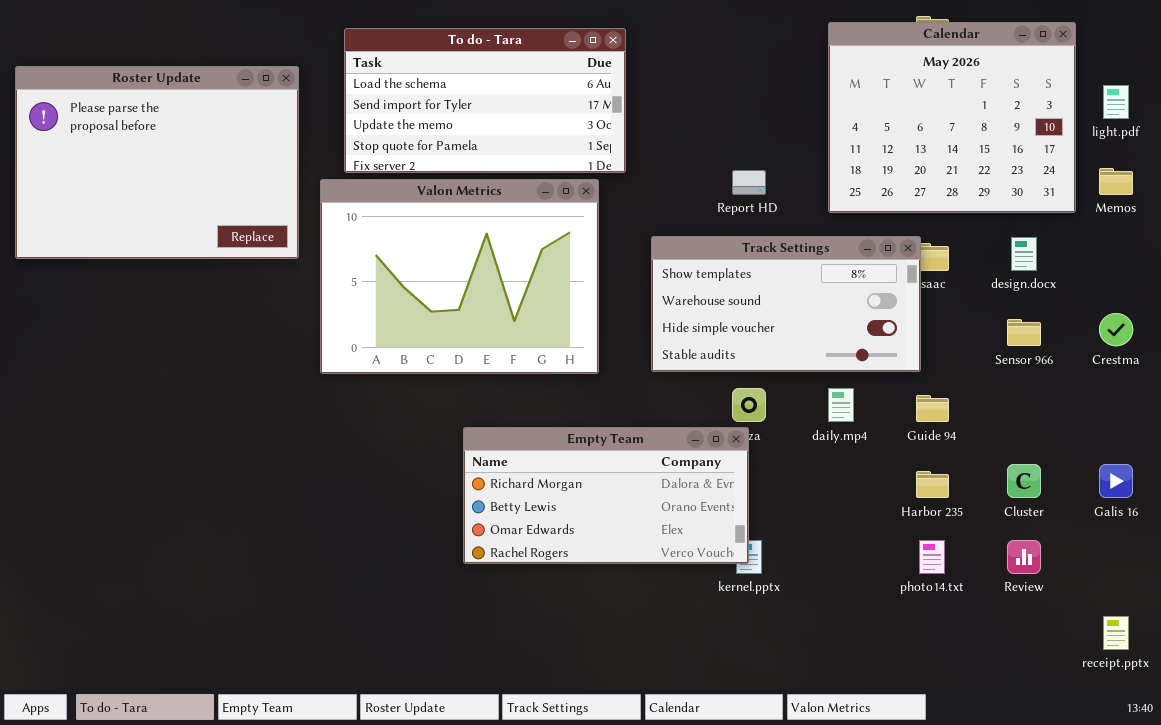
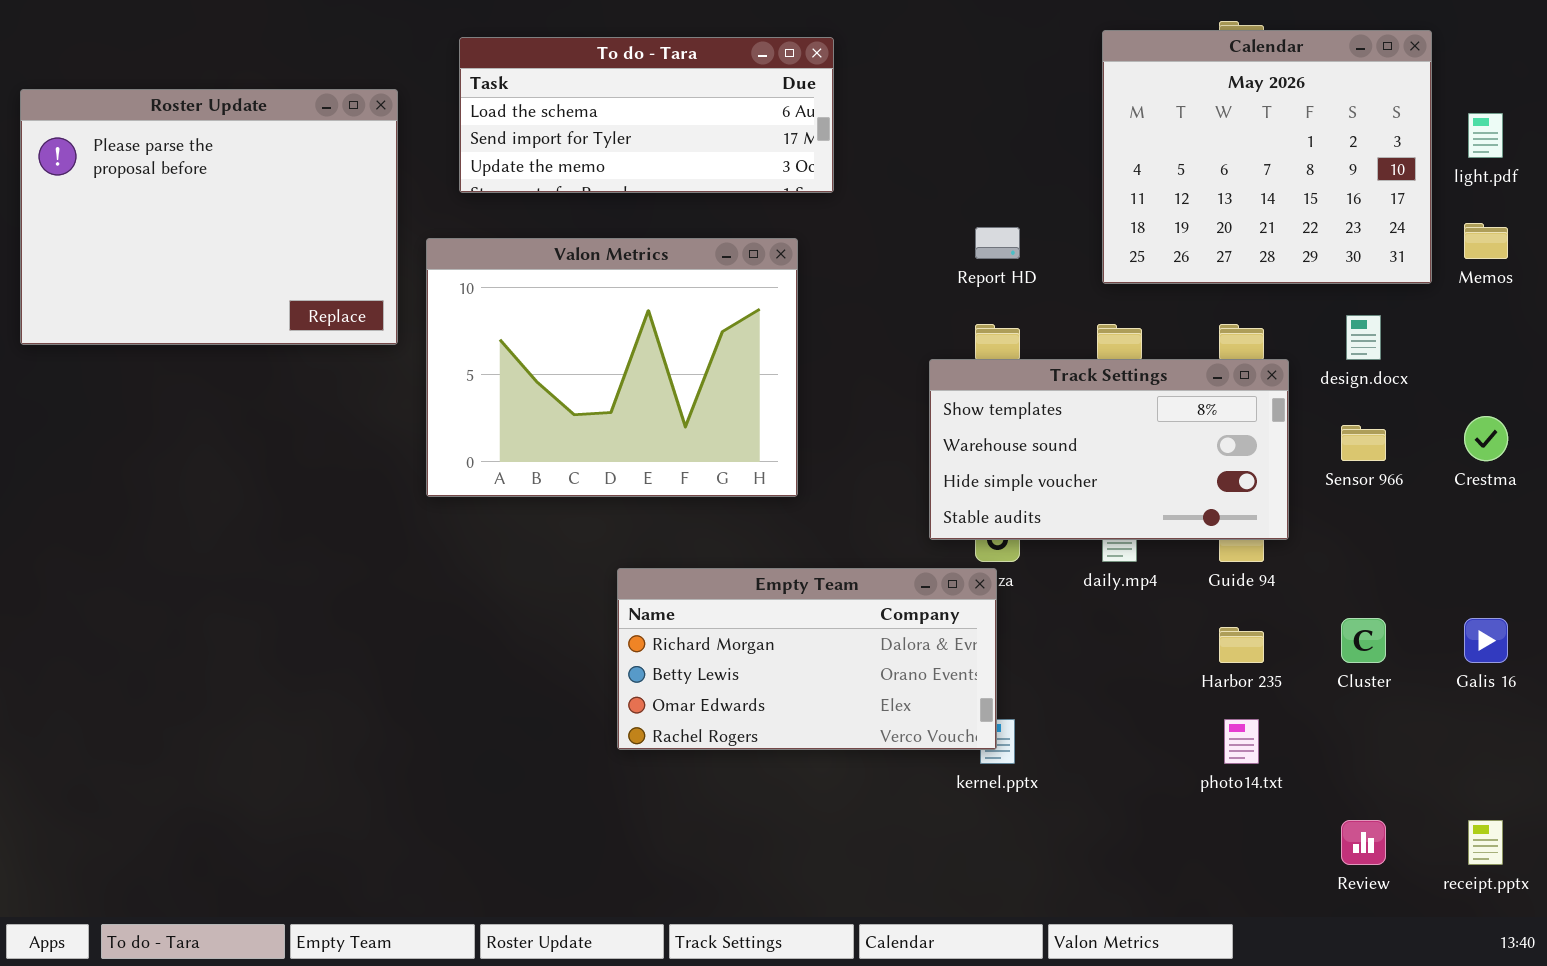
To do - Tara: [344,28,626,173] -> [459,37,834,193], resized
Track Settings: [651,236,921,372] -> [929,359,1289,540], moved
Review: [1007,540,1041,574] -> [1341,820,1386,865], moved

